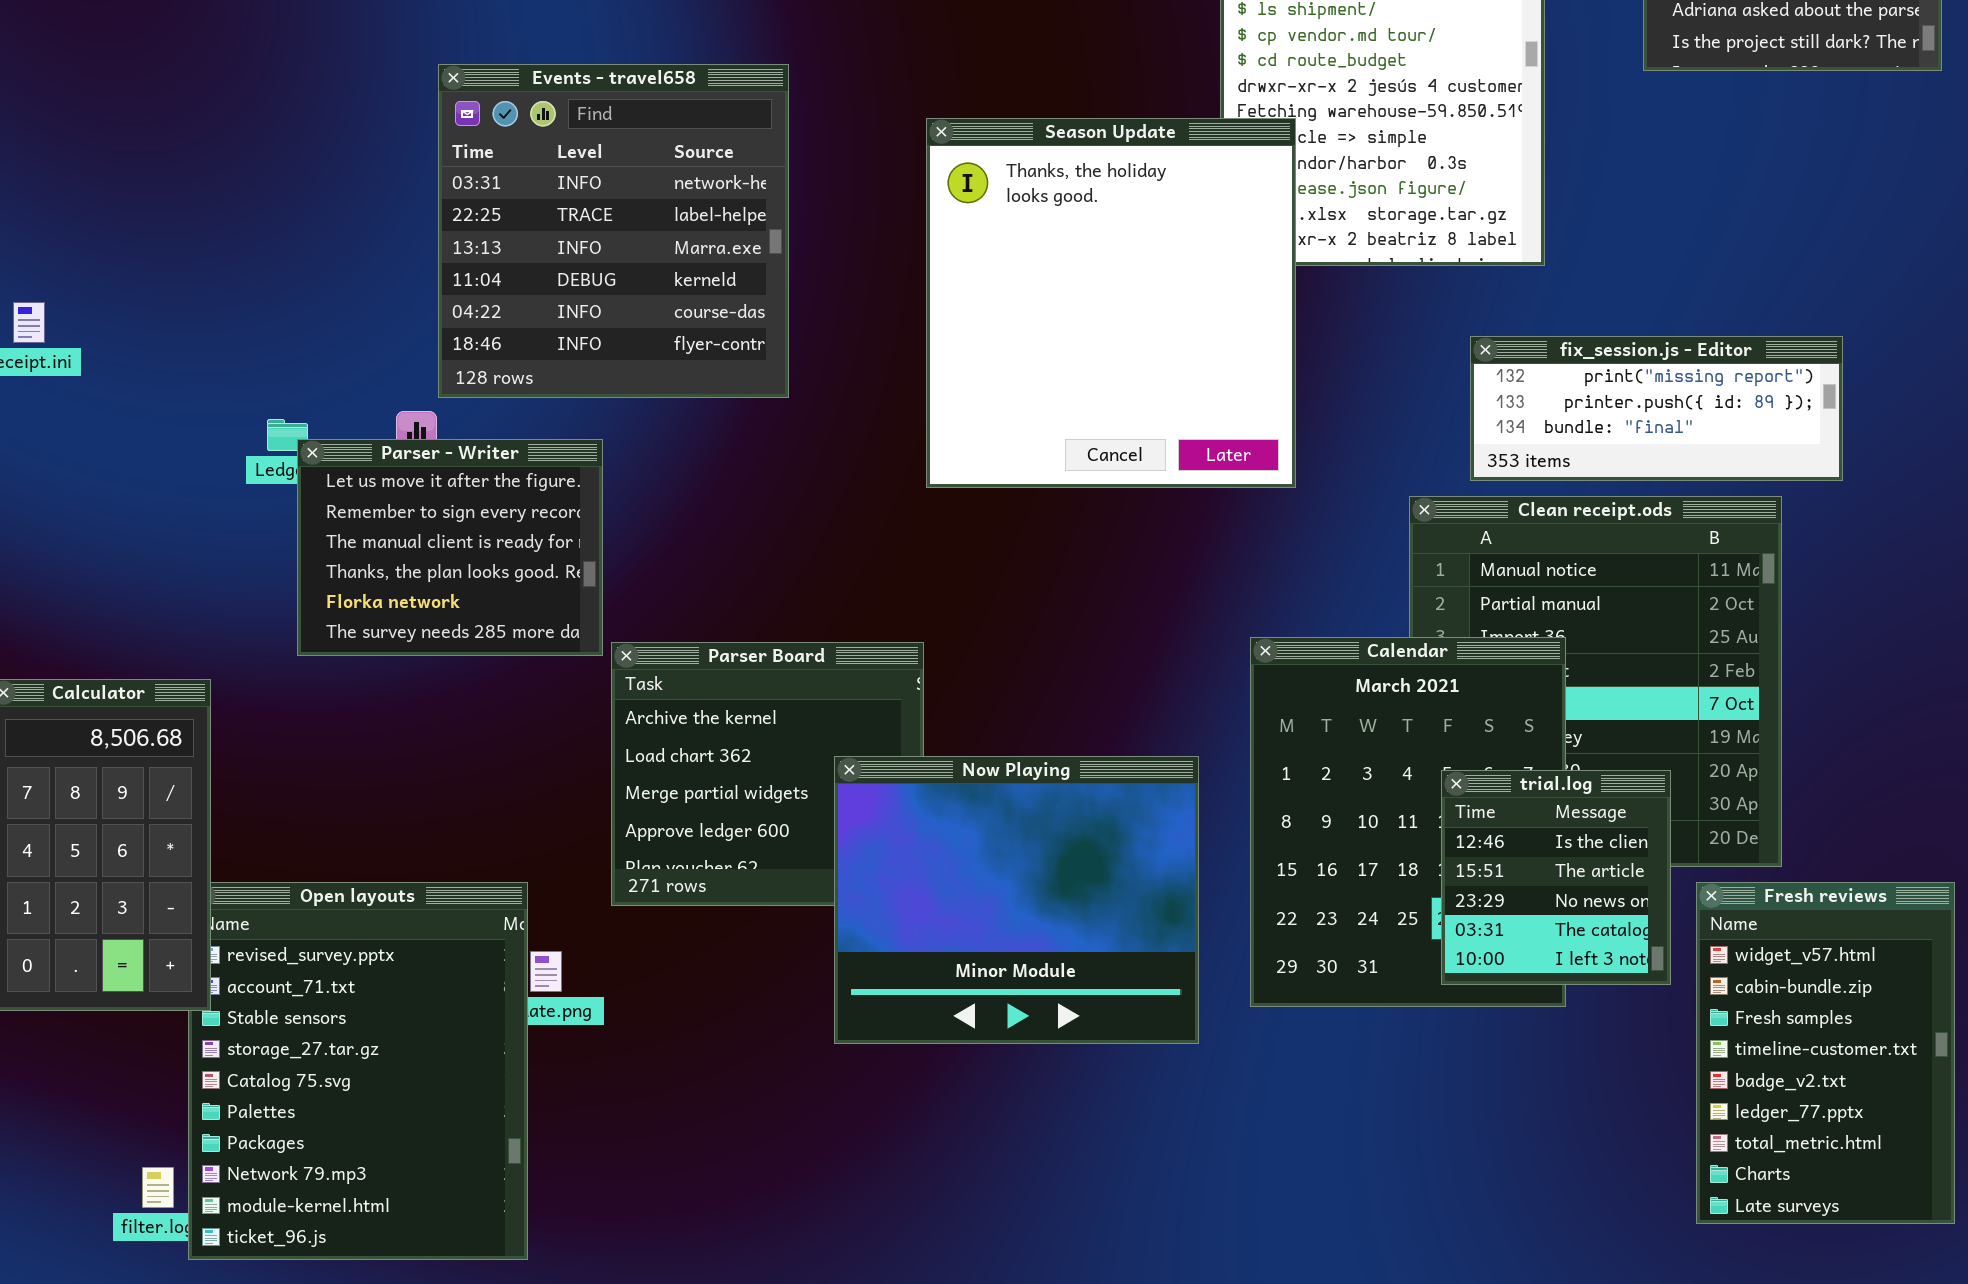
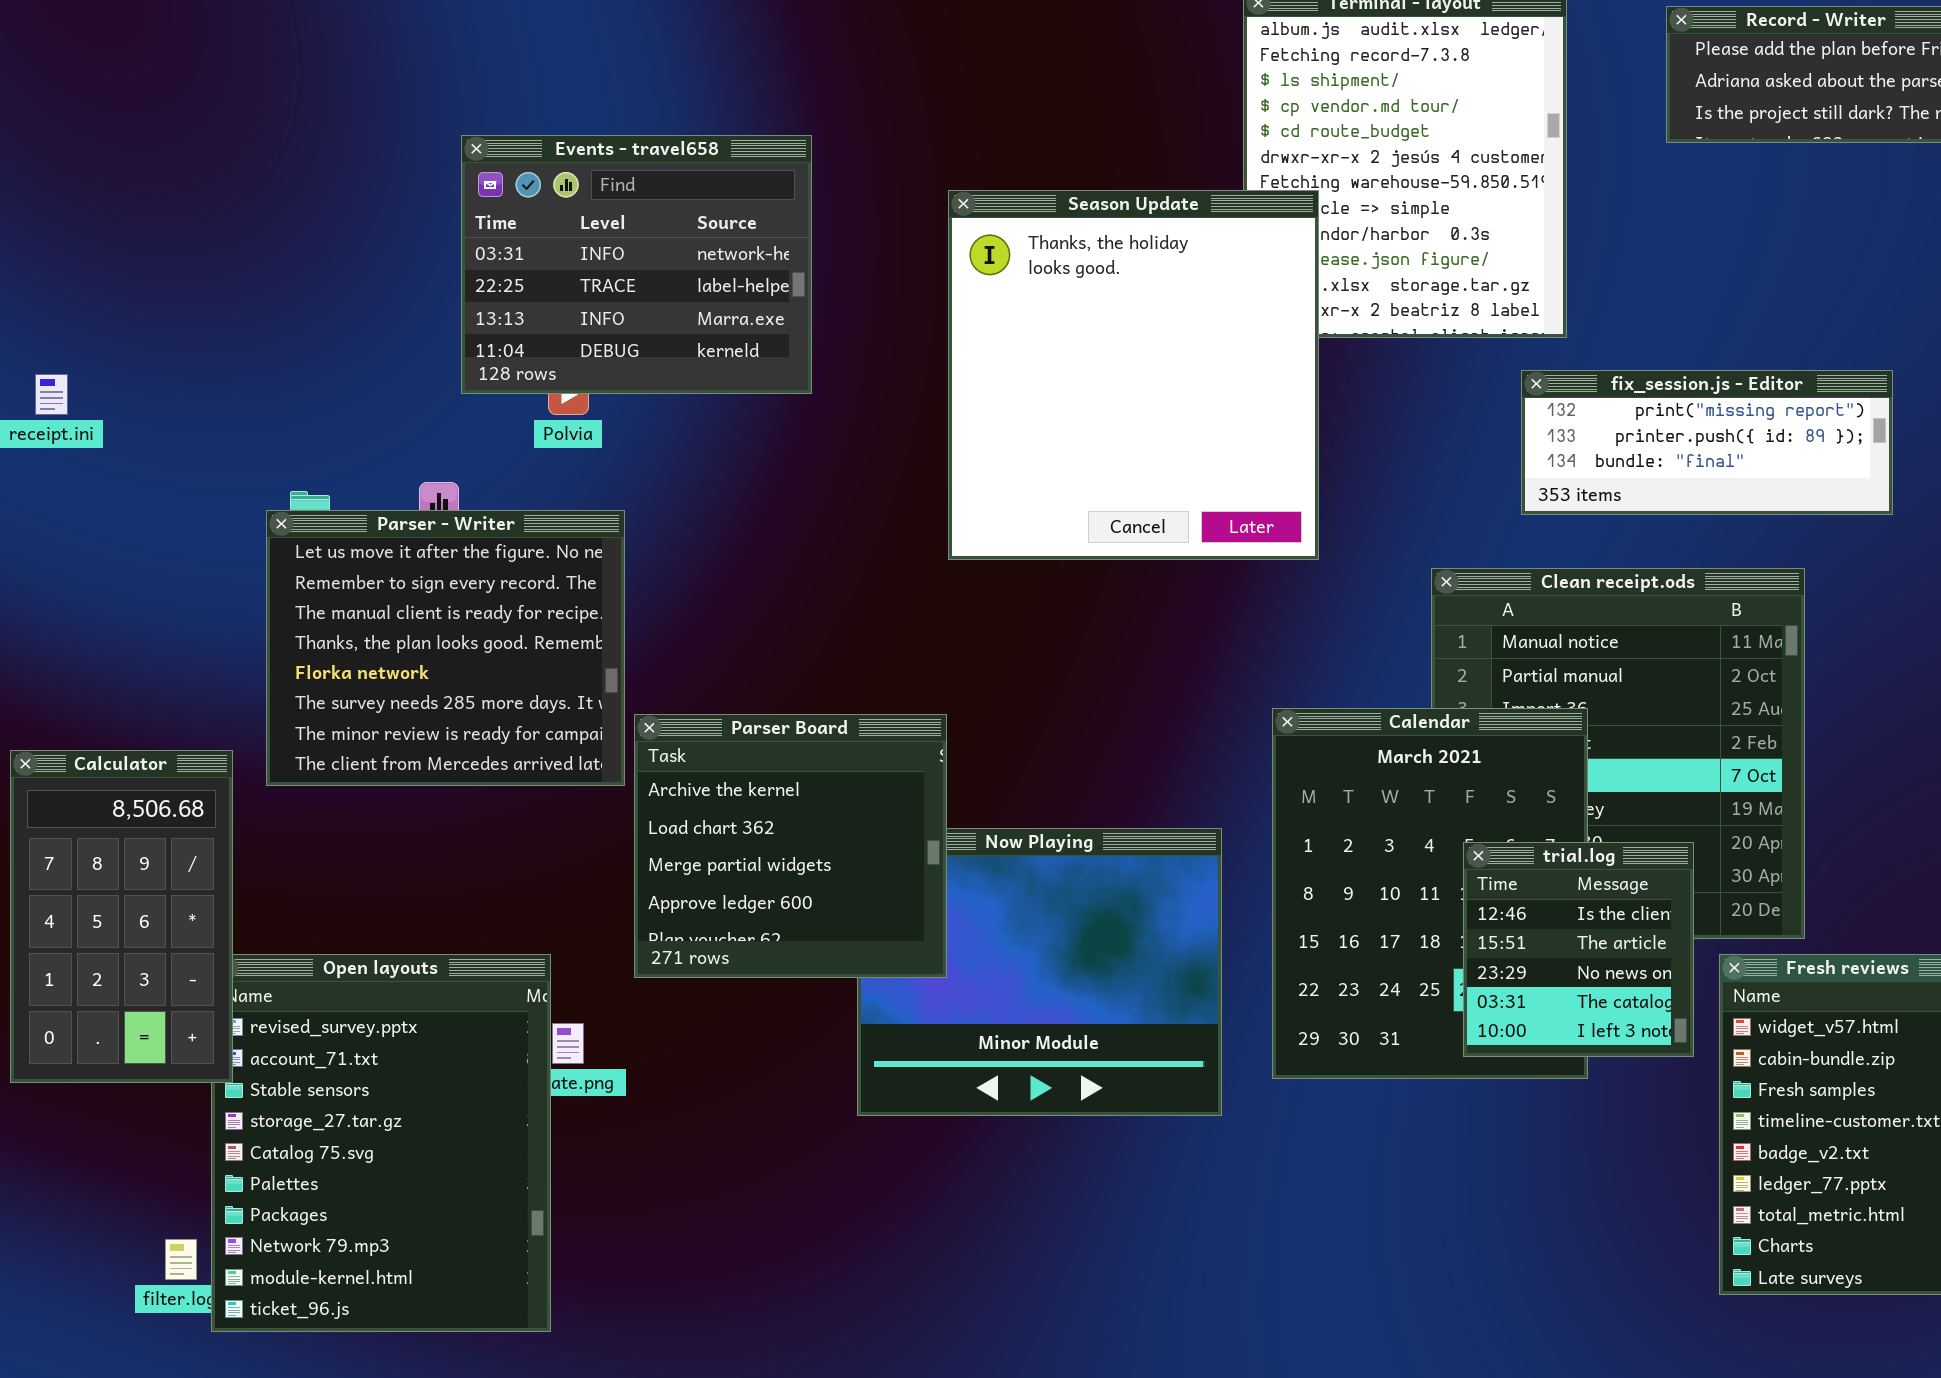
Events - travel658: [438,64,789,398] -> [461,135,812,394], resized
fix_session.js - Editor: [1470,336,1843,481] -> [1521,370,1893,515], moved
Parser - Writer: [297,439,603,656] -> [266,510,625,786], resized
Parser Board: [611,642,924,906] -> [634,714,947,978], raised

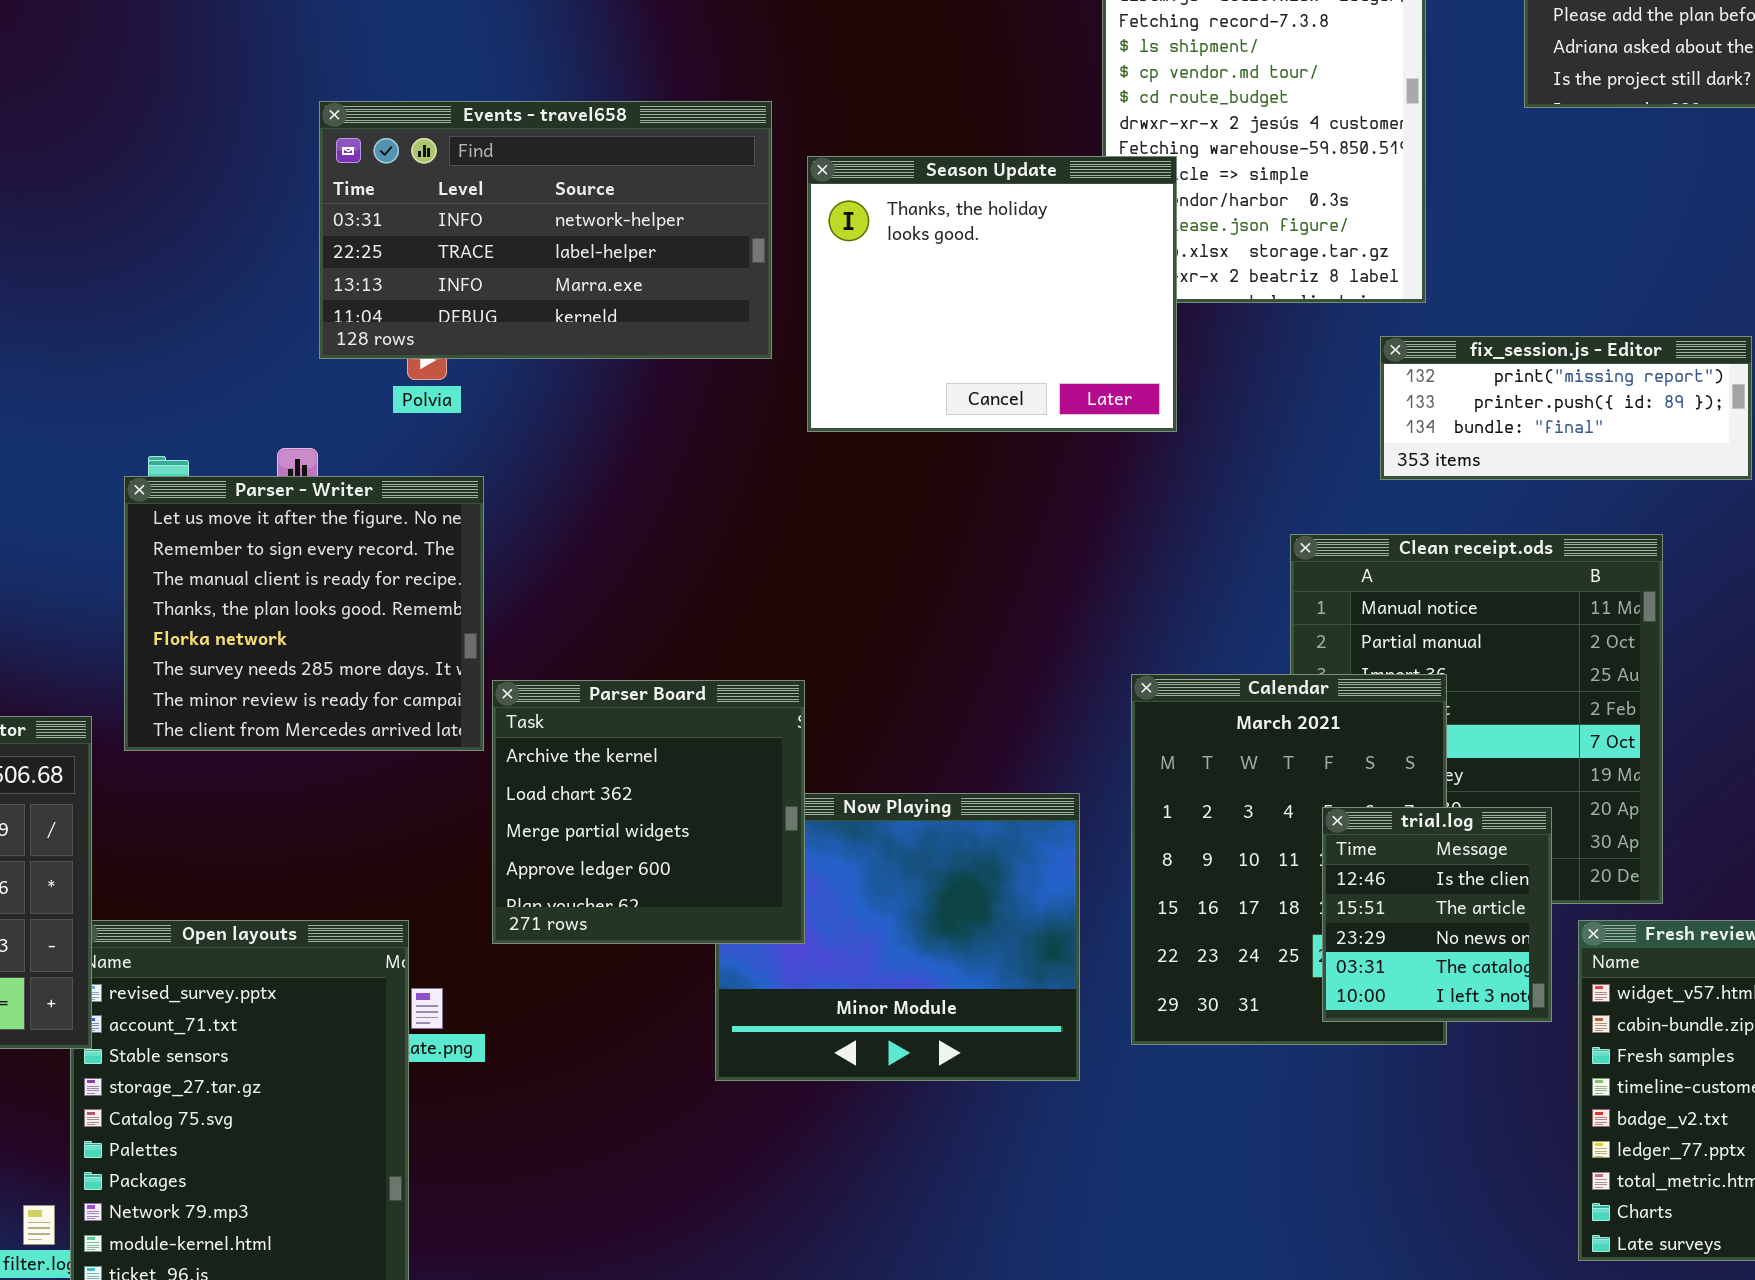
Events - travel658: [461,135,812,394] -> [319,101,772,359], resized
Season Update: [948,190,1319,560] -> [807,156,1177,432], resized

